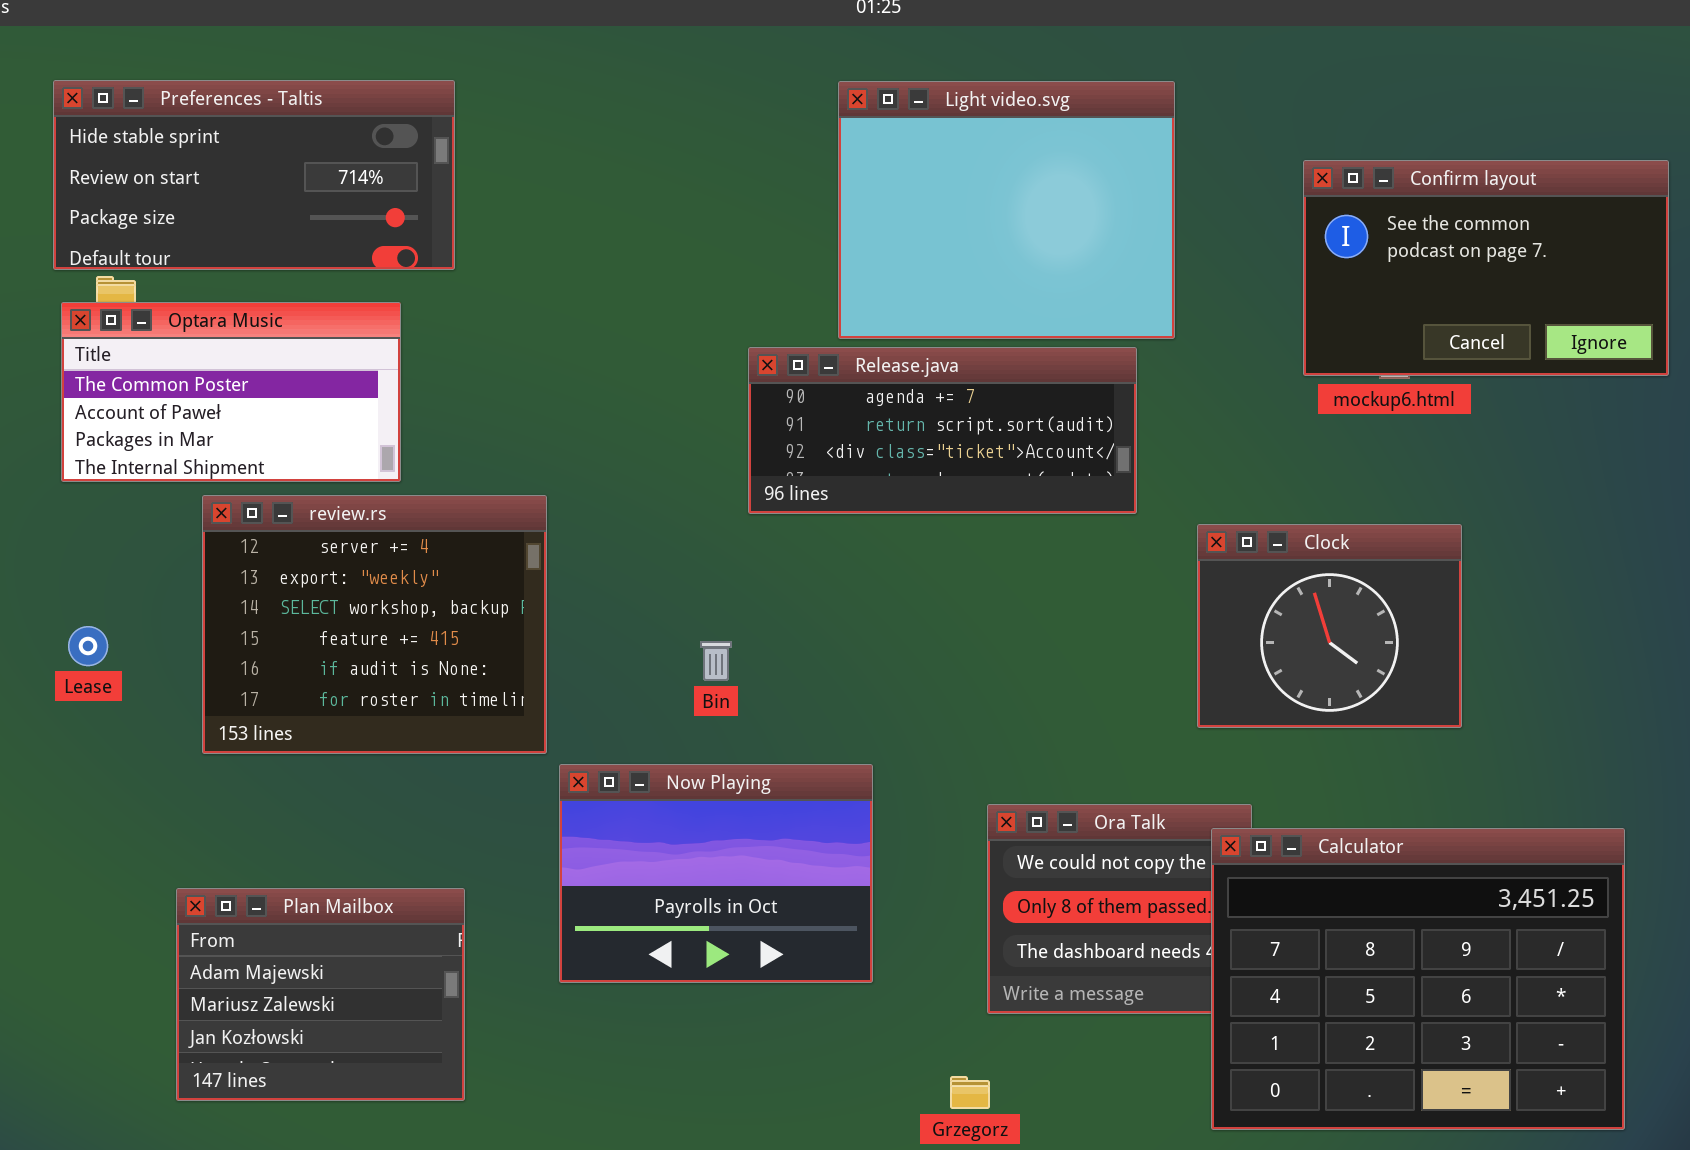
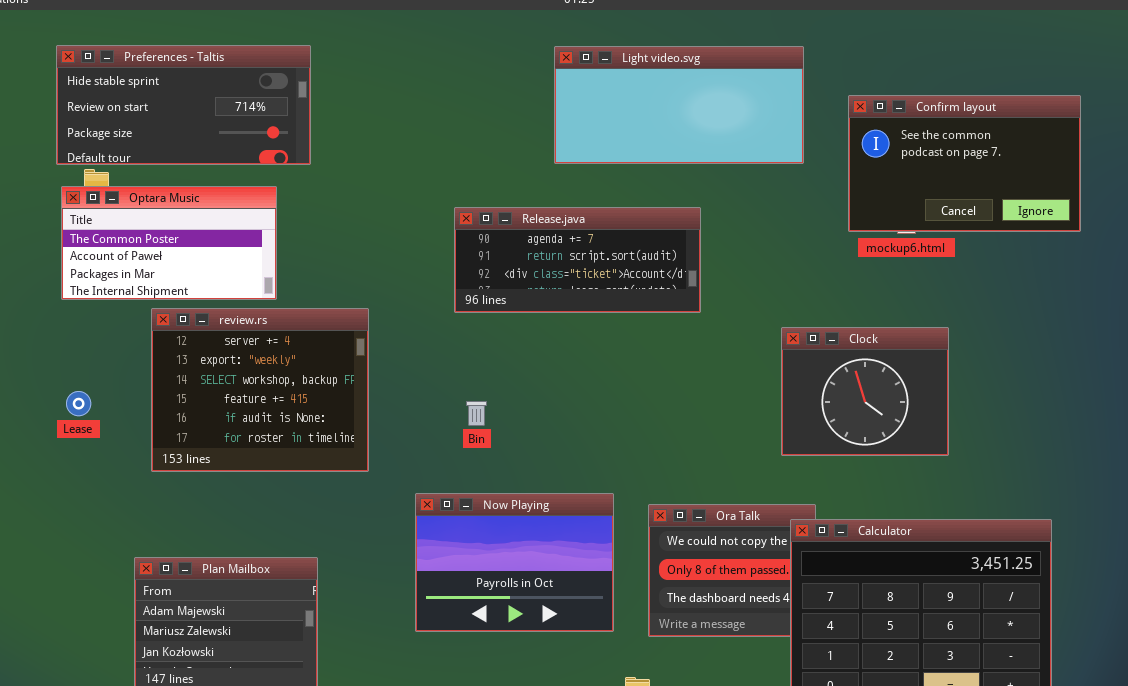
Light video.svg: [838,81,1175,339] -> [554,46,804,164], resized
Release.java: [748,347,1137,514] -> [454,207,701,313], moved
Now Playing: [559,764,873,983] -> [415,493,614,632], moved

